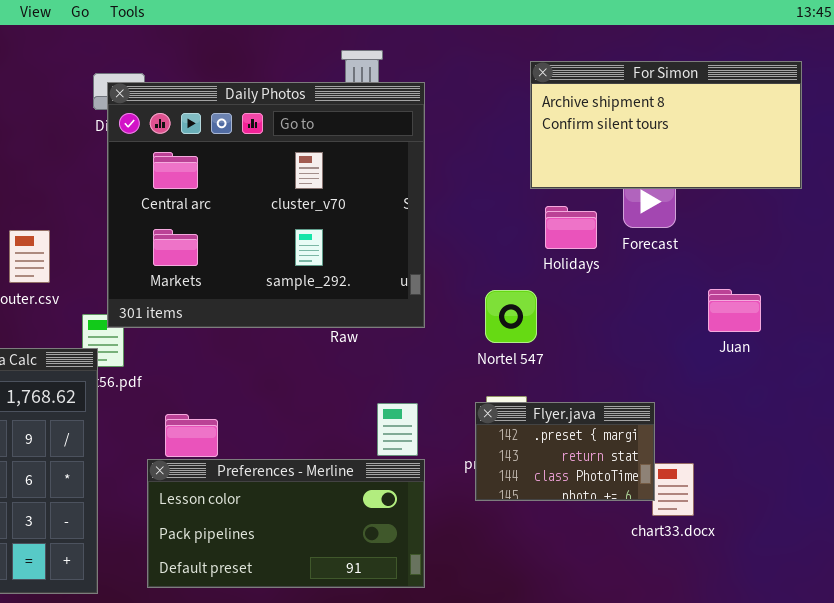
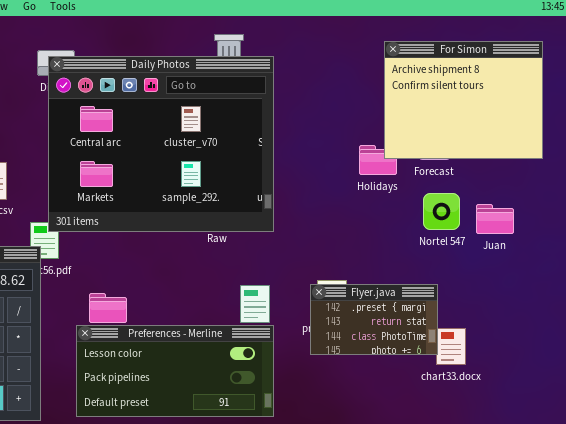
For Simon: [530,61,802,189] -> [384,41,543,159], resized
Nortel 547: [485,290,537,343] -> [423,193,460,230], moved

